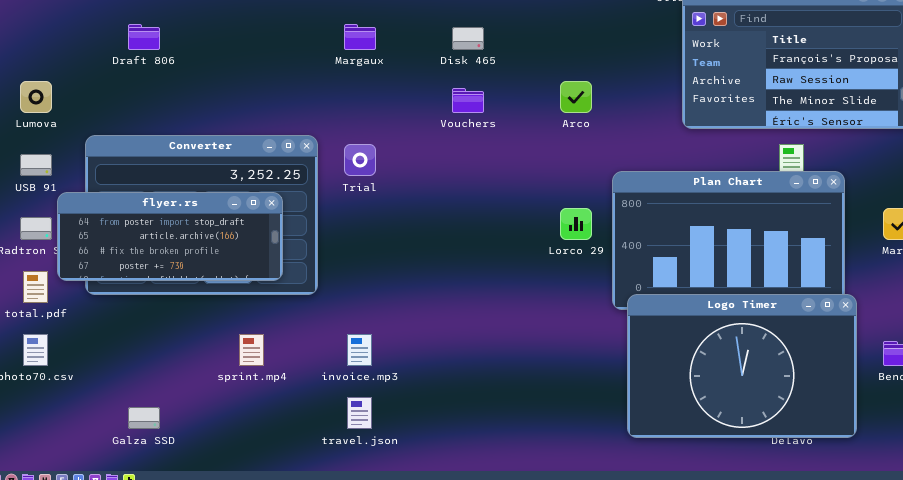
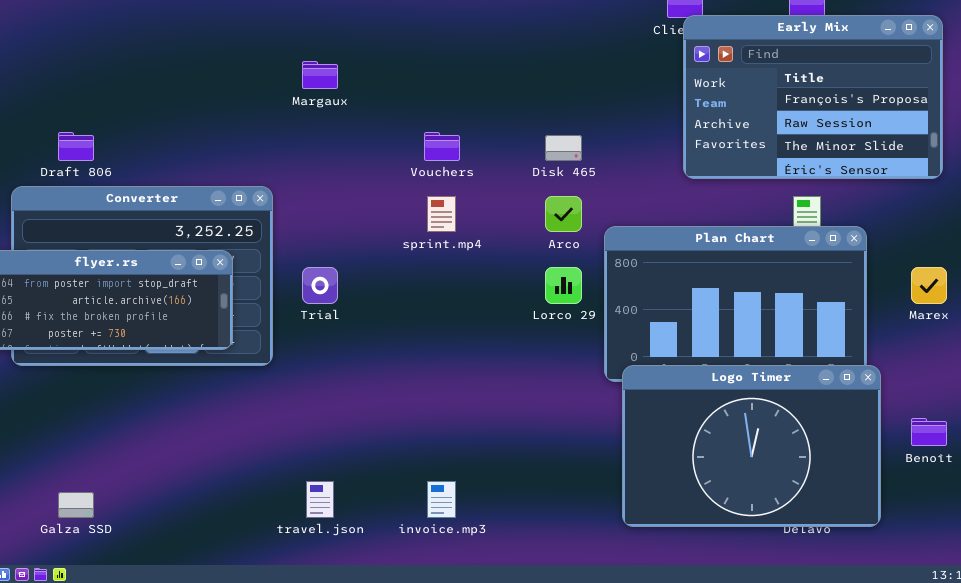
Draft 806: [128,24,160,50] -> [58,132,94,161], moved
Disk 465: [452,27,484,50] -> [545,135,582,161], moved
Arco: [560,81,592,113] -> [545,196,582,232], moved
Trial: [344,144,376,176] -> [302,267,338,304], moved
sprint.mp4: [239,334,264,366] -> [427,196,456,232], moved
invoice.mp3: [347,334,372,366] -> [427,481,456,518], moved

